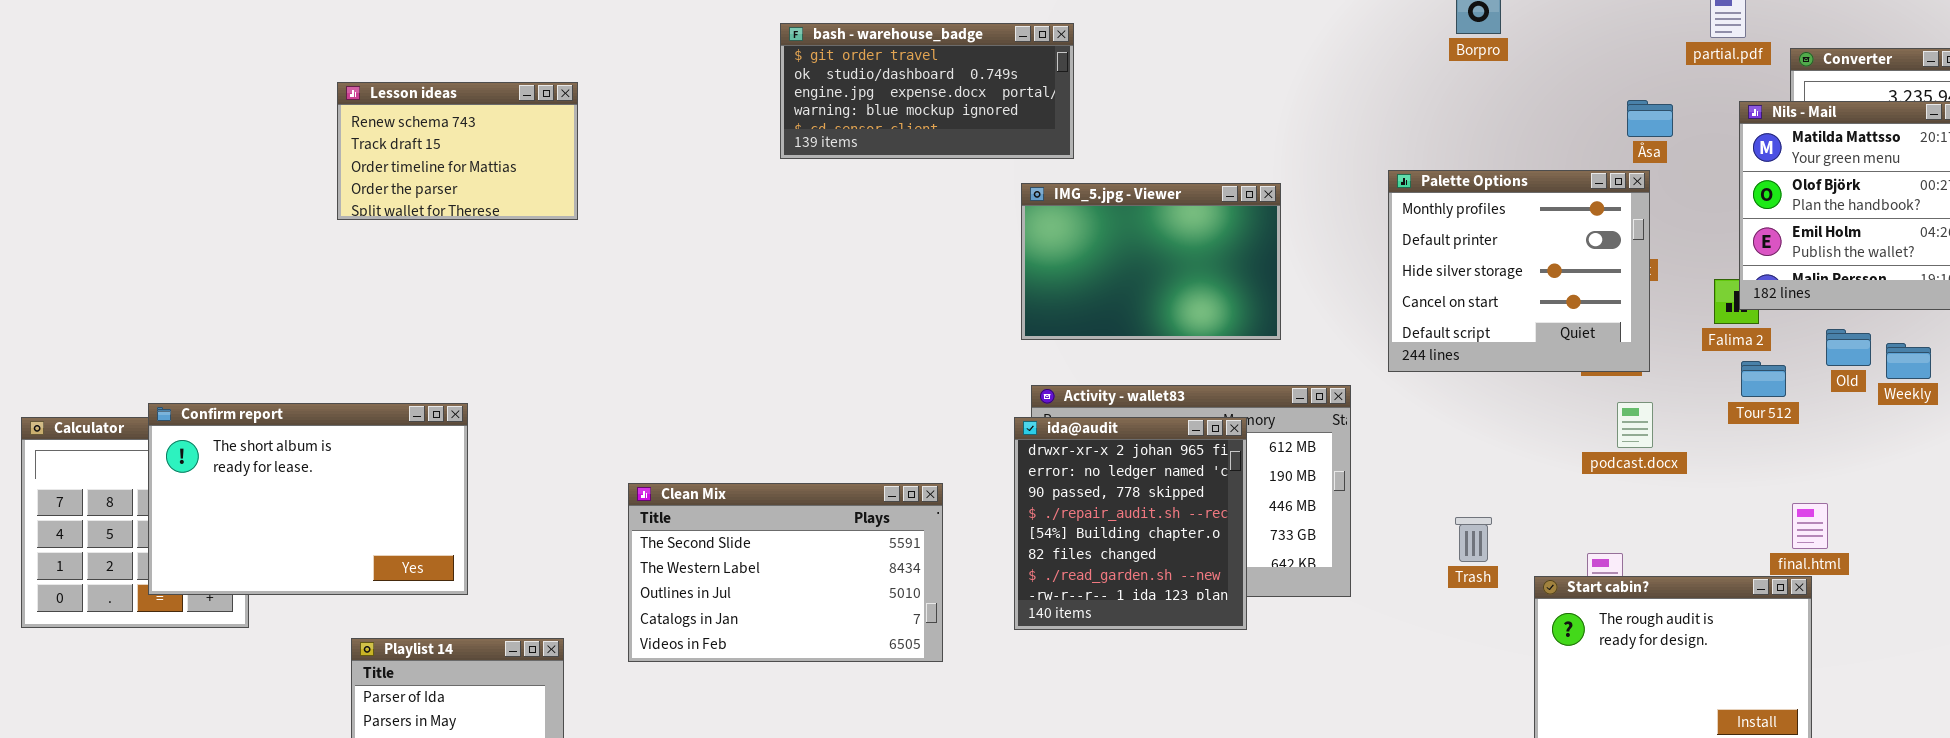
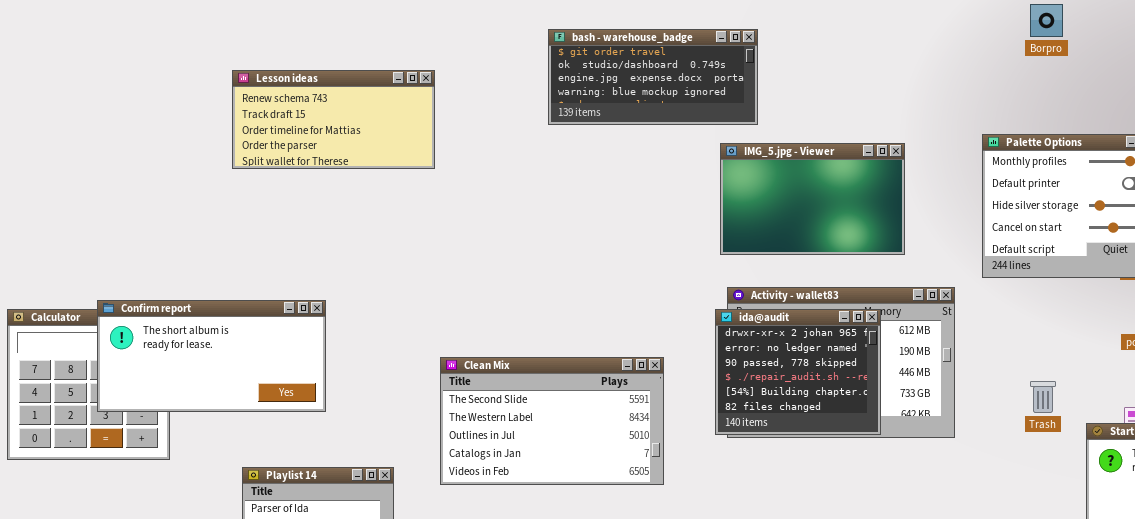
Lesson ideas: [337,82,578,220] -> [232,70,435,169], resized
Confirm report: [148,403,468,595] -> [97,300,326,412], resized
ida@audit: [1014,417,1247,630] -> [715,309,881,435], resized

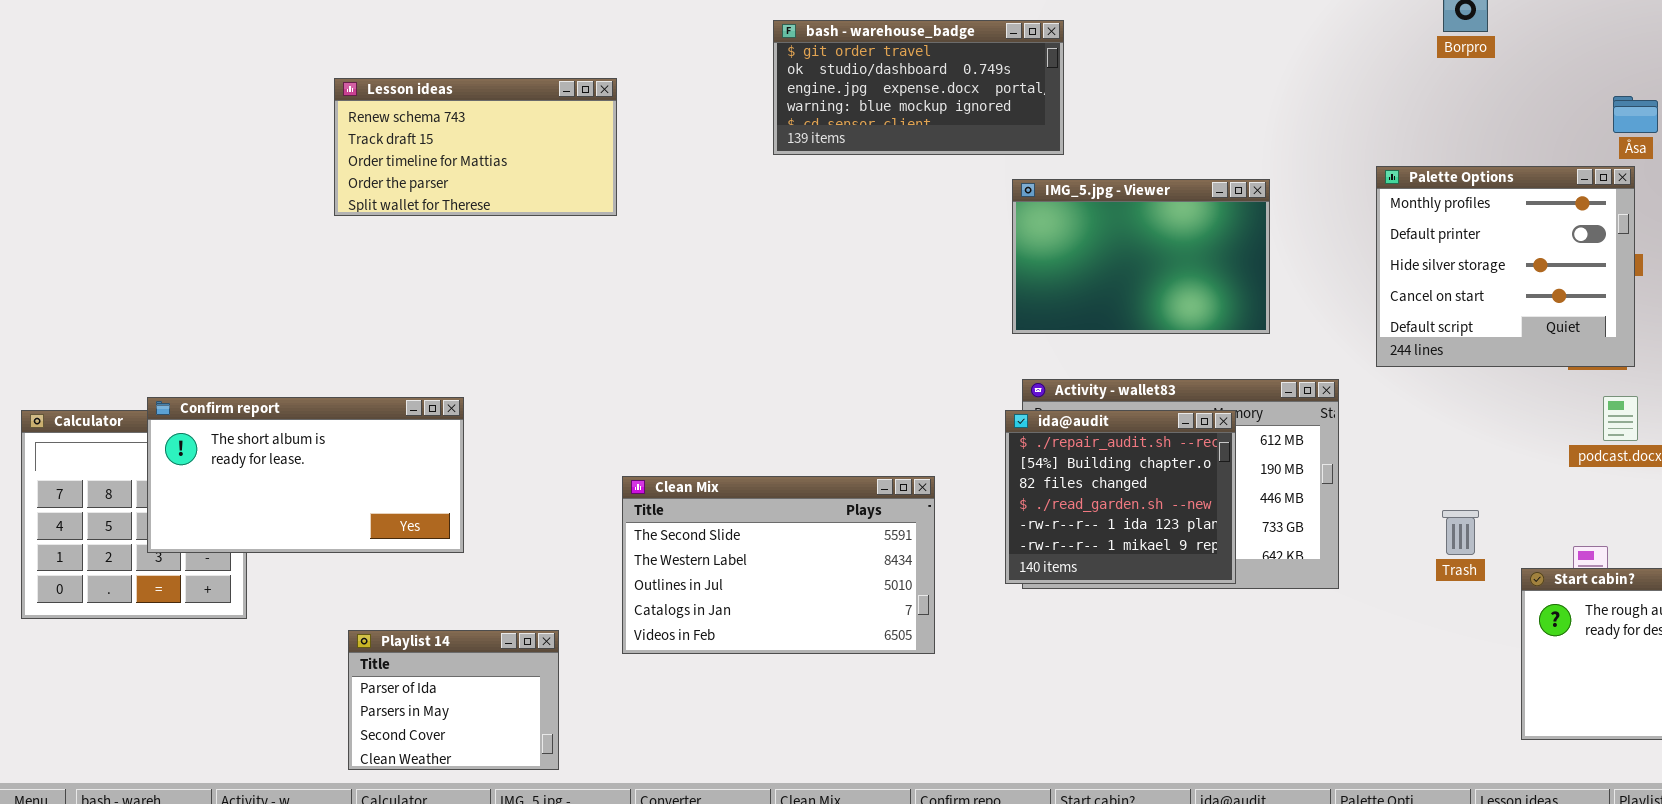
ida@audit: [715,309,881,435] -> [1005,410,1236,584], scrolled down 3 rows

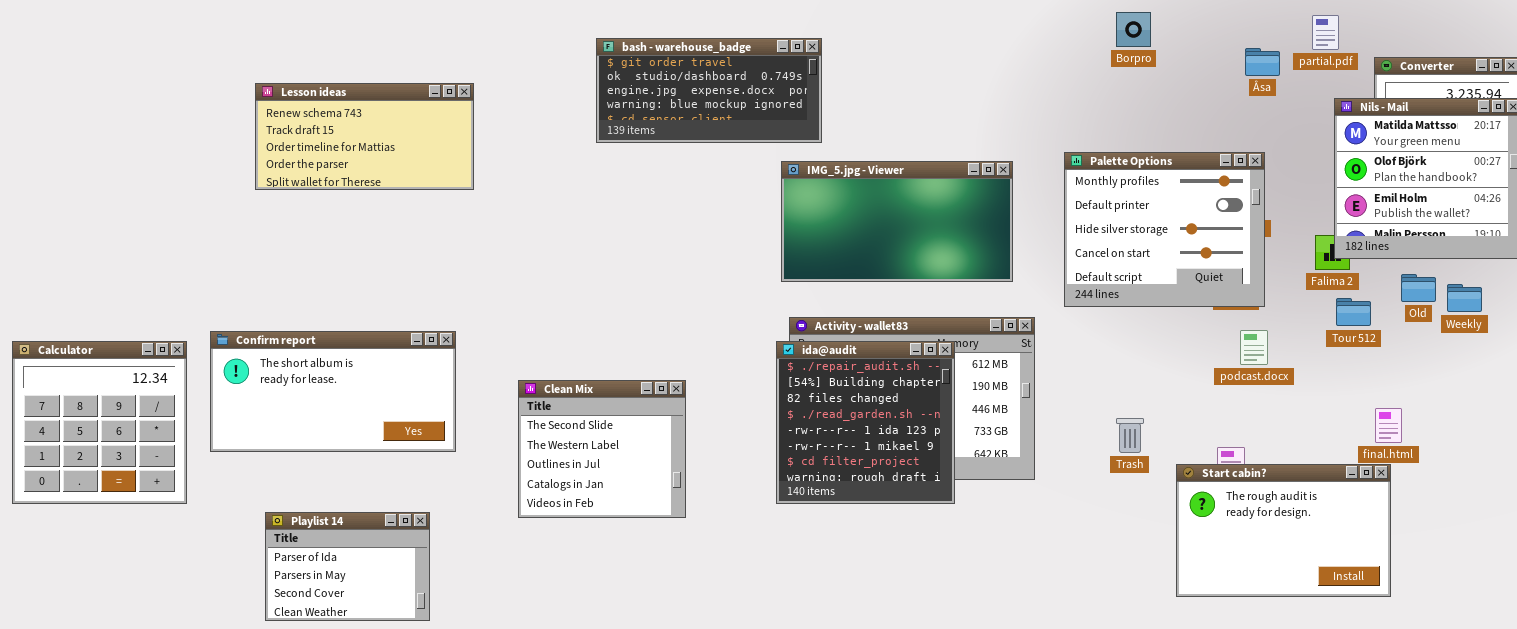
Åsa: [1613,96,1658,133] -> [1245,48,1280,76], moved
IMG_5.jpg - Viewer: [1012,179,1270,334] -> [781,161,1013,282], resized
Confirm report: [147,397,464,553] -> [210,331,456,452], moved
ida@audit: [1005,410,1236,584] -> [776,341,955,504], resized
Clean Mix: [622,476,935,654] -> [518,380,686,518], moved, resized

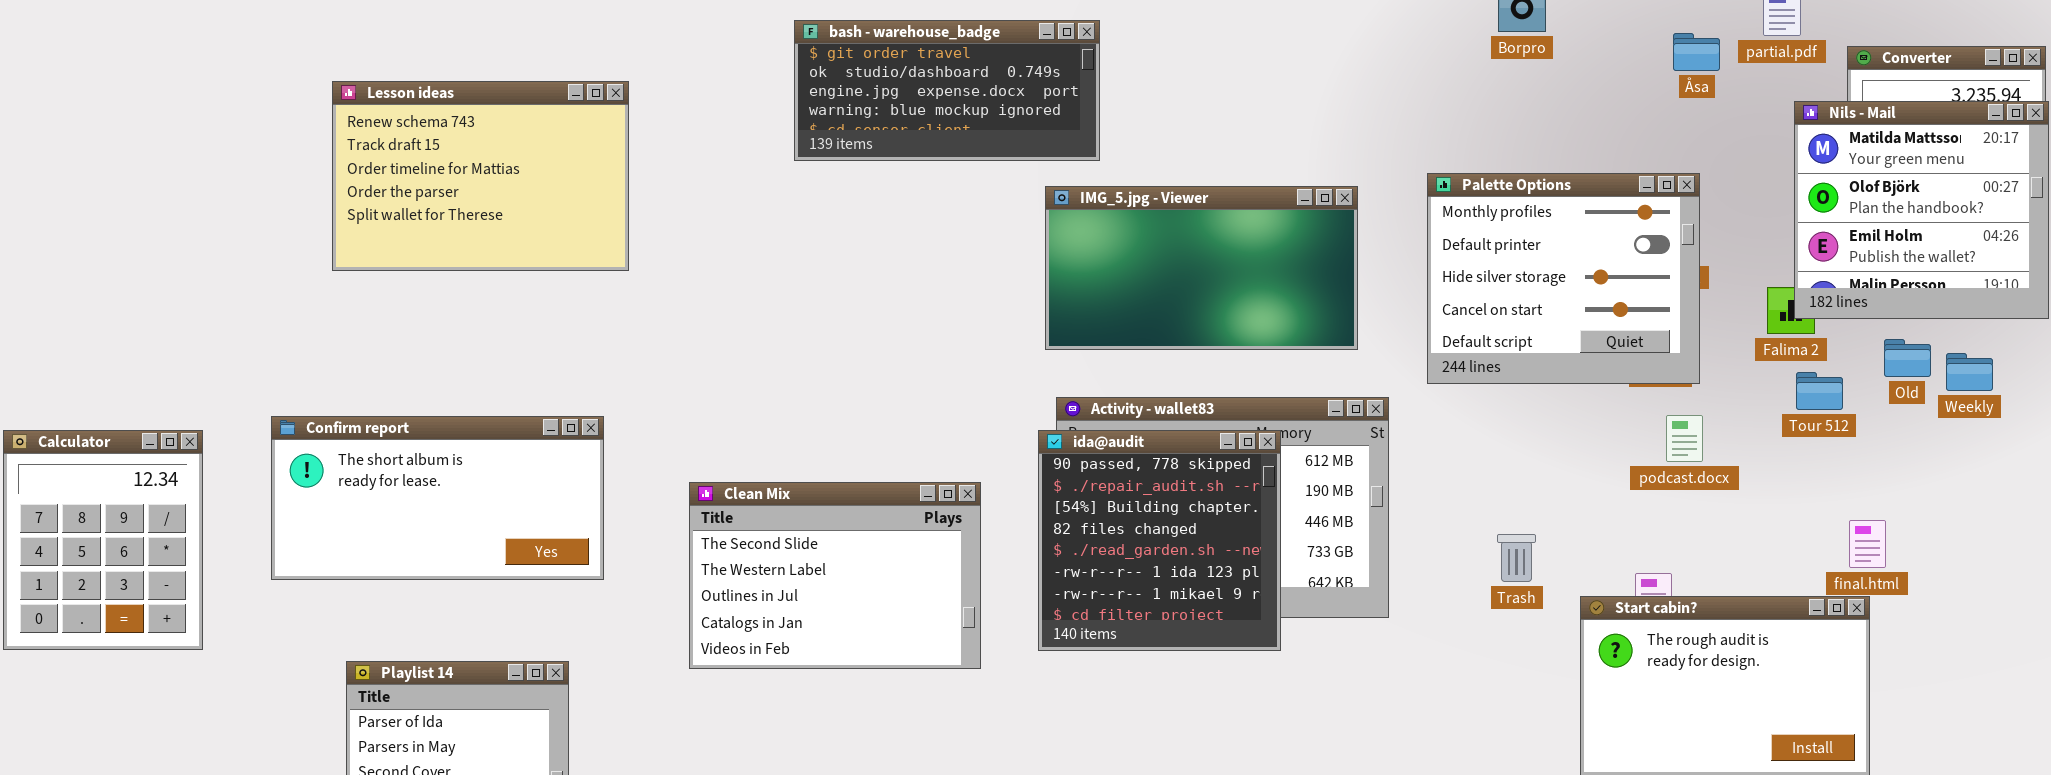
Lesson ideas: [255,83,474,190] -> [332,81,629,271], resized
Calculator: [12,341,187,504] -> [3,430,203,650], resized
ida@audit: [776,341,955,504] -> [1038,430,1281,651], scrolled up 1 row
Clean Mix: [518,380,686,518] -> [689,482,981,669], resized

